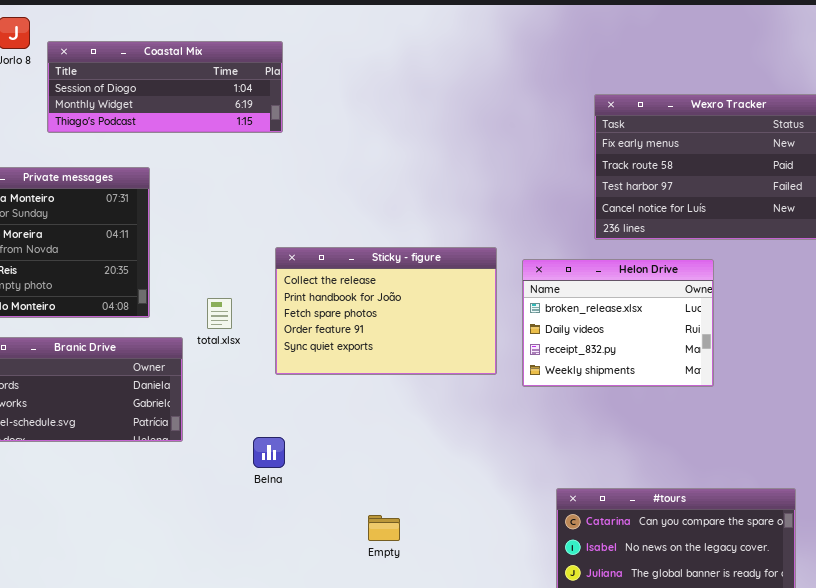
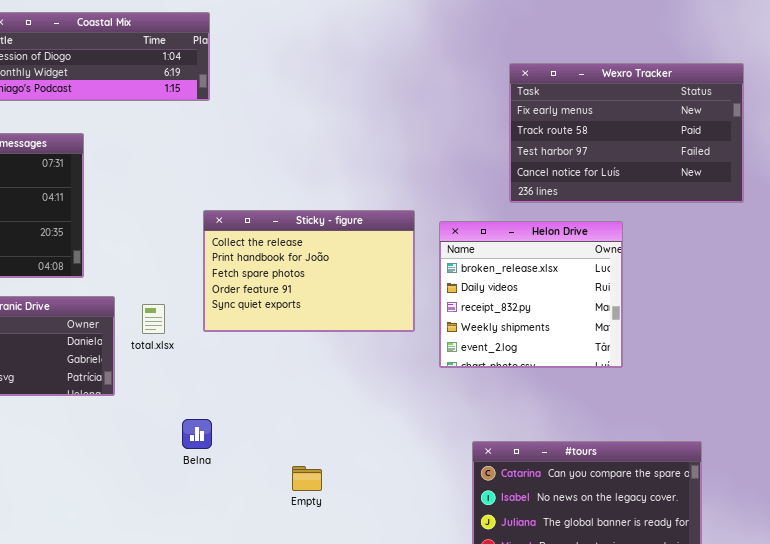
Helon Drive: [522,259,714,387] -> [439,221,623,368], resized
total.xlsx: [207,298,232,329] -> [142,304,165,334], moved
Belna: [253,437,285,468] -> [182,419,212,449], moved

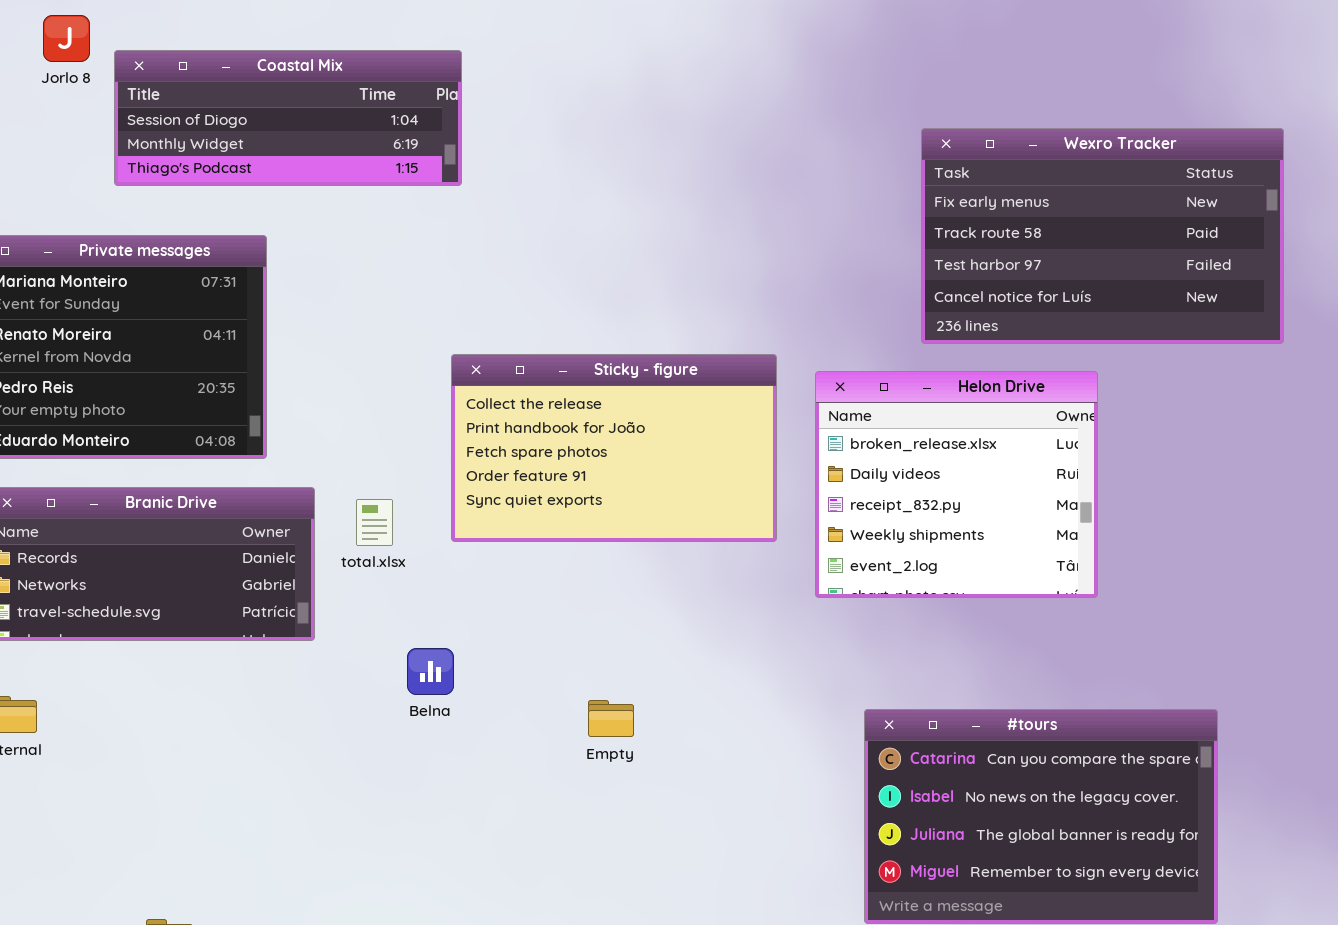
Belna: [182,419,212,449] -> [407,648,454,695], moved
Empty: [292,466,322,491] -> [588,700,634,737], moved

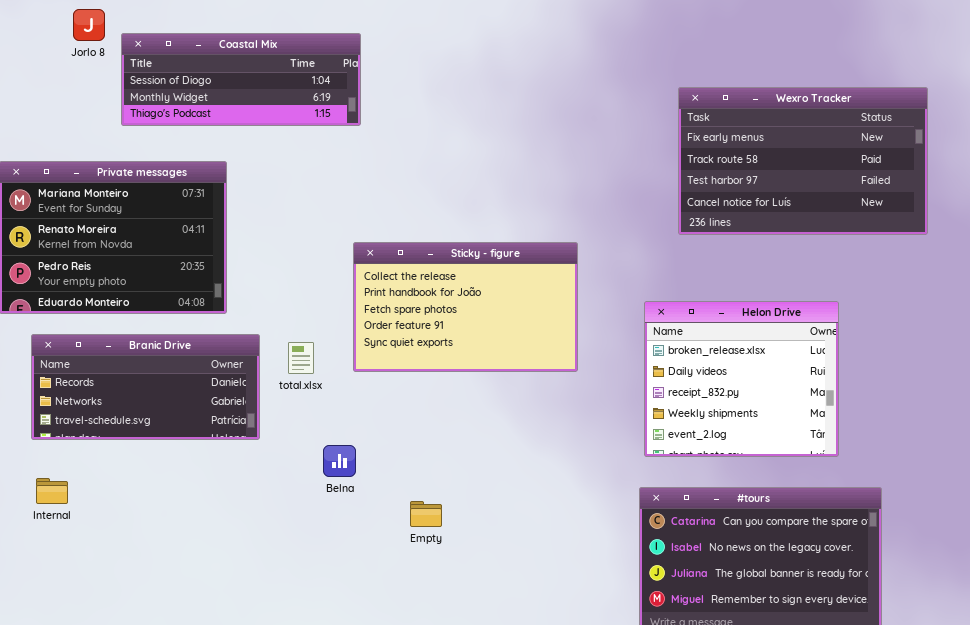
Helon Drive: [815,371,1098,598] -> [644,301,839,457], moved
Empty: [588,700,634,737] -> [410,501,442,527], moved

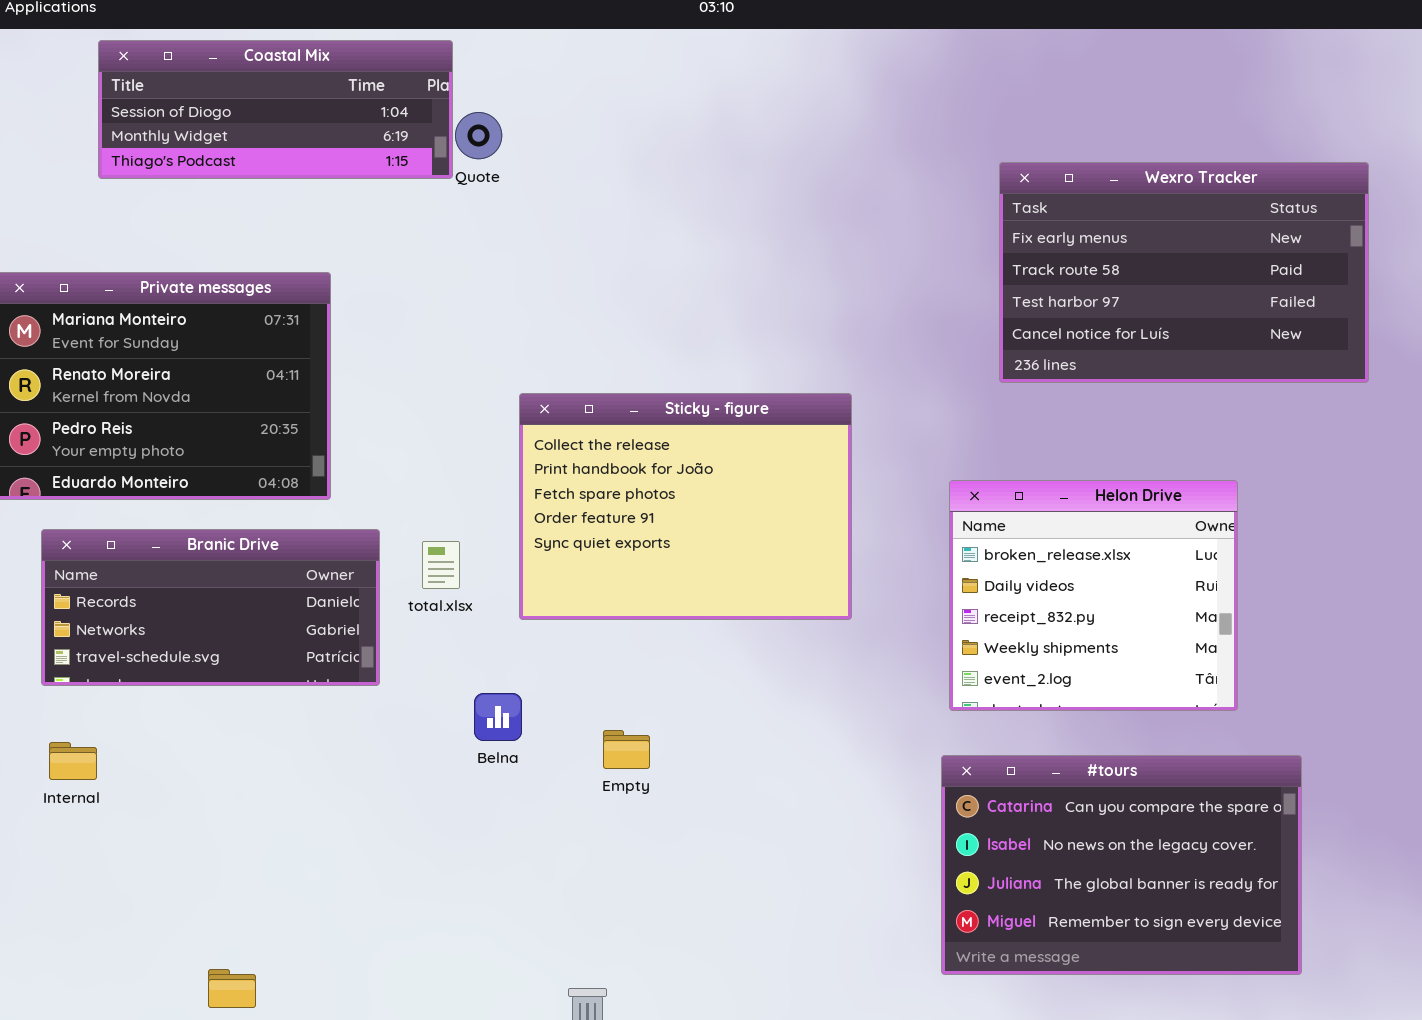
Coastal Mix: [121,33,361,126] -> [98,40,453,179], moved
Sticky - figure: [353,242,578,372] -> [519,393,852,620], resized
Empty: [410,501,442,527] -> [603,730,650,769], moved

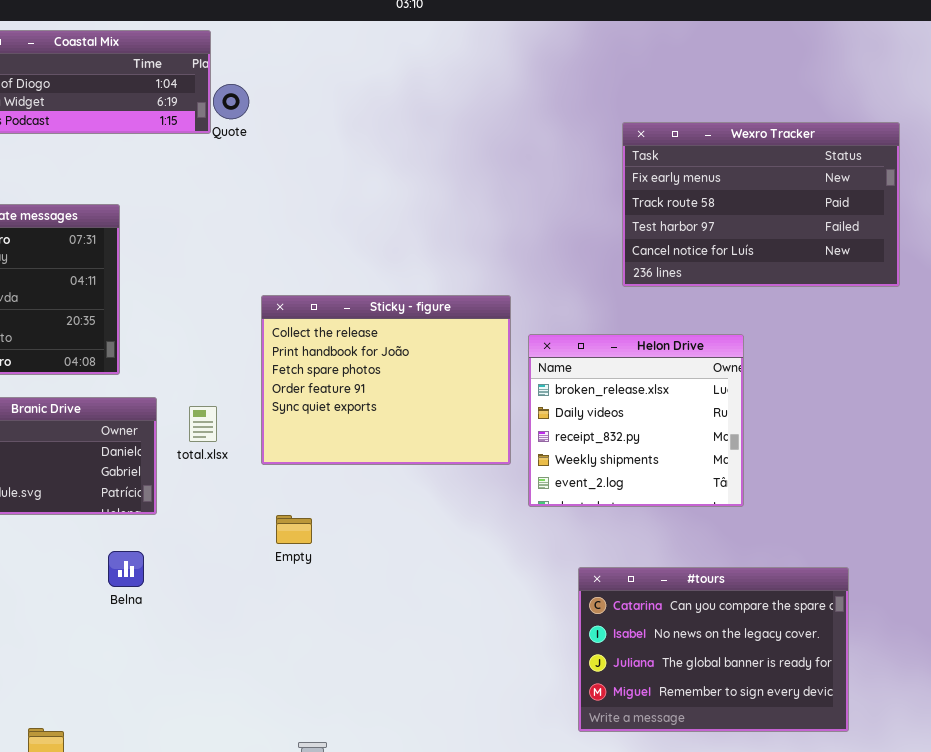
Helon Drive: [949,480,1238,711] -> [528,334,744,507], moved
Belna: [474,693,522,741] -> [108,551,144,587], moved
Empty: [603,730,650,769] -> [276,515,312,544], moved

